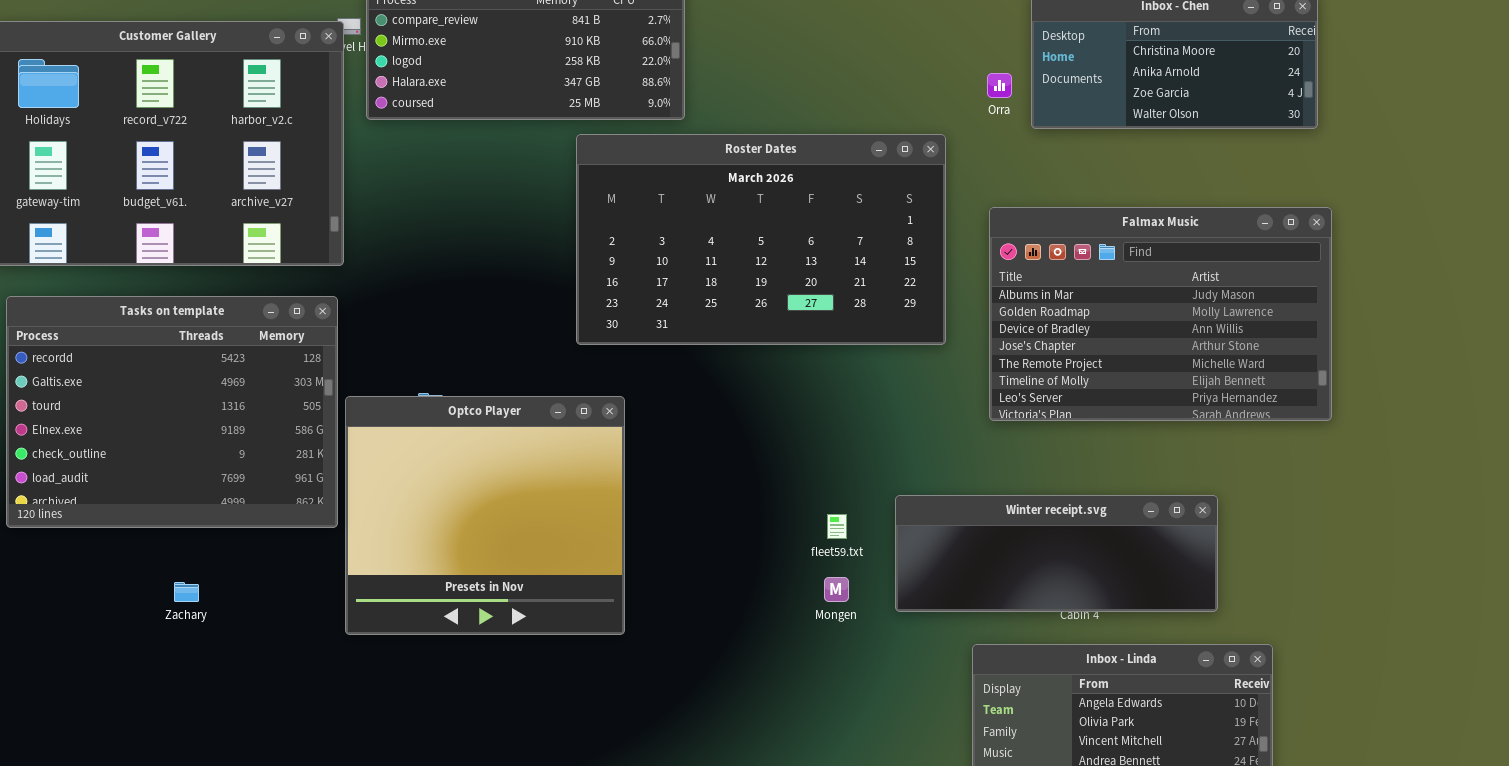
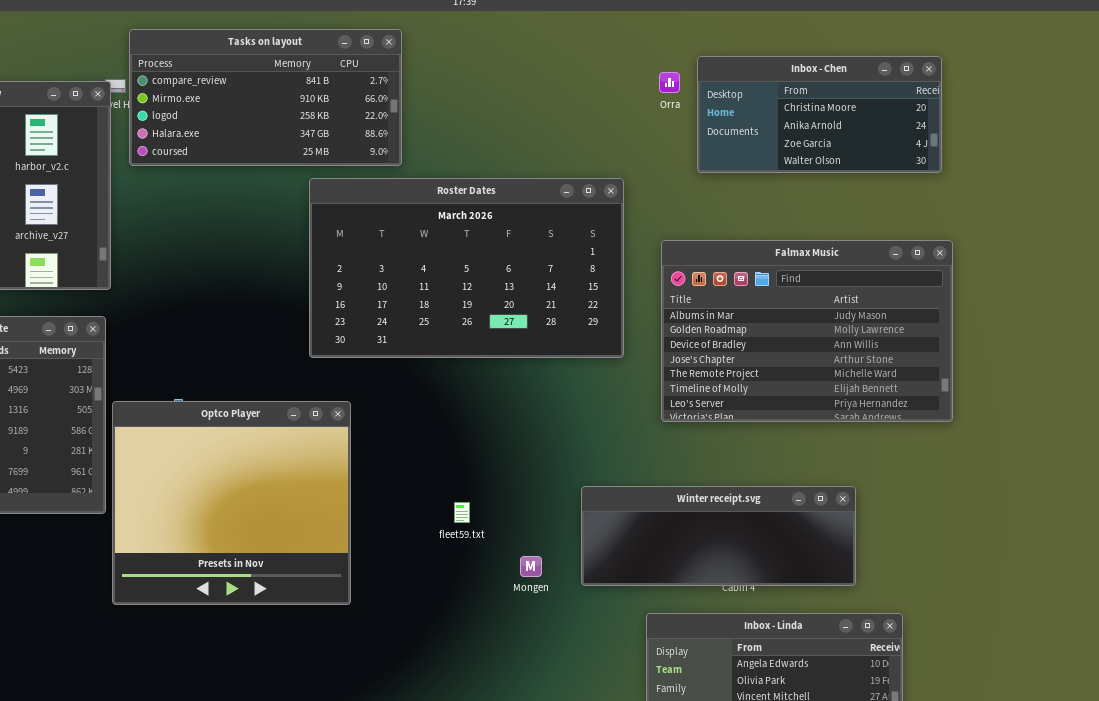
Orra: [987,73,1012,98] -> [659,72,680,93], moved
fleet59.txt: [827,514,847,539] -> [454,502,470,523], moved

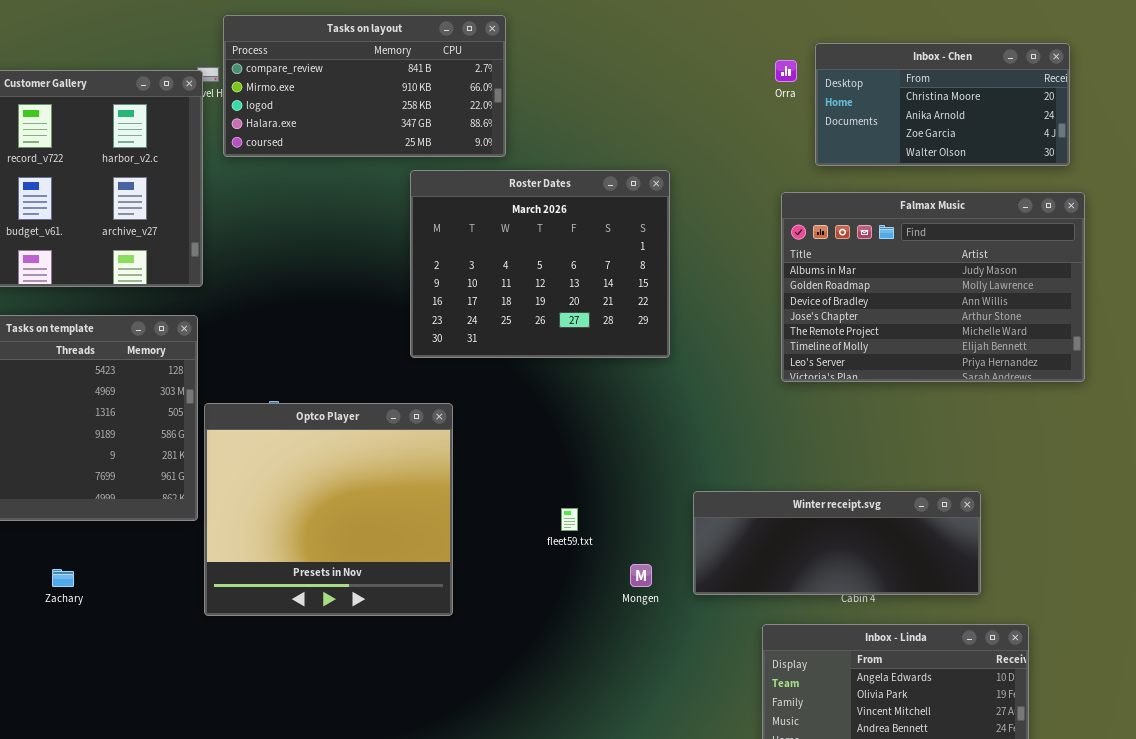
Roster Dates: [309,178,624,358] -> [410,170,670,358], resized
Falmax Music: [661,240,953,422] -> [781,192,1085,382], moved

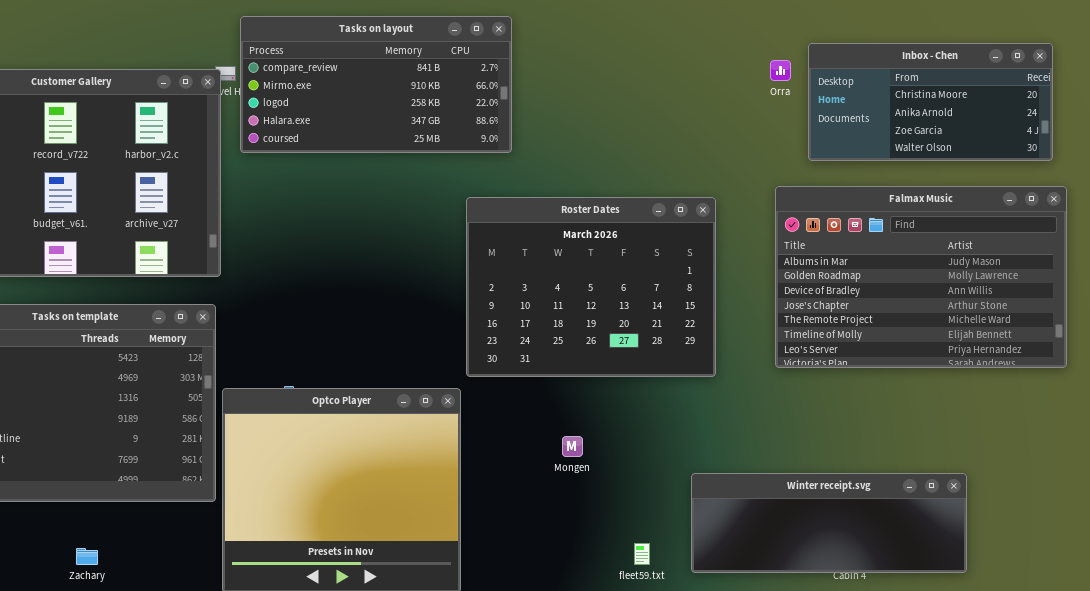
Roster Dates: [410,170,670,358] -> [466,197,716,377], moved
fleet59.txt: [561,508,578,531] -> [634,543,650,565], moved
Mongen: [630,564,652,587] -> [562,436,583,457], moved

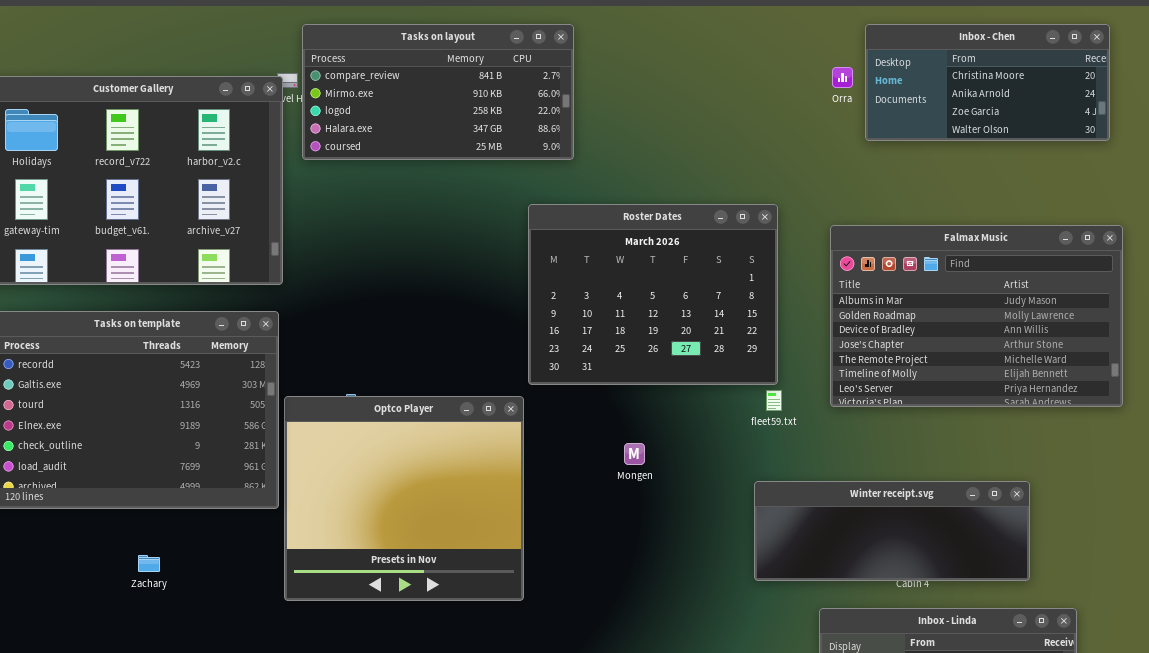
Inbox - Chen: [808,43,1053,161] -> [865,24,1110,141], moved
Falmax Music: [775,186,1067,368] -> [830,225,1123,407], moved
fleet59.txt: [634,543,650,565] -> [766,390,782,411], moved

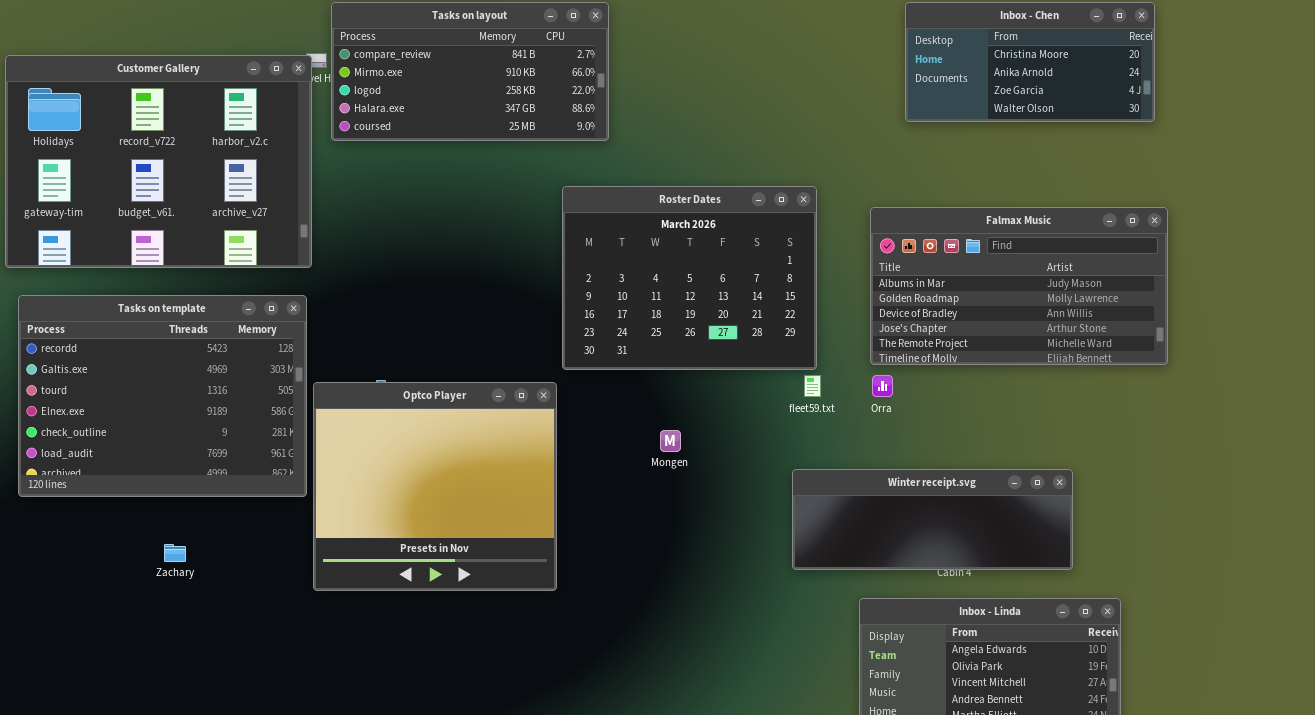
Orra: [832,67,853,88] -> [872,375,893,397], moved
Falmax Music: [830,225,1123,407] -> [870,207,1168,365], resized

